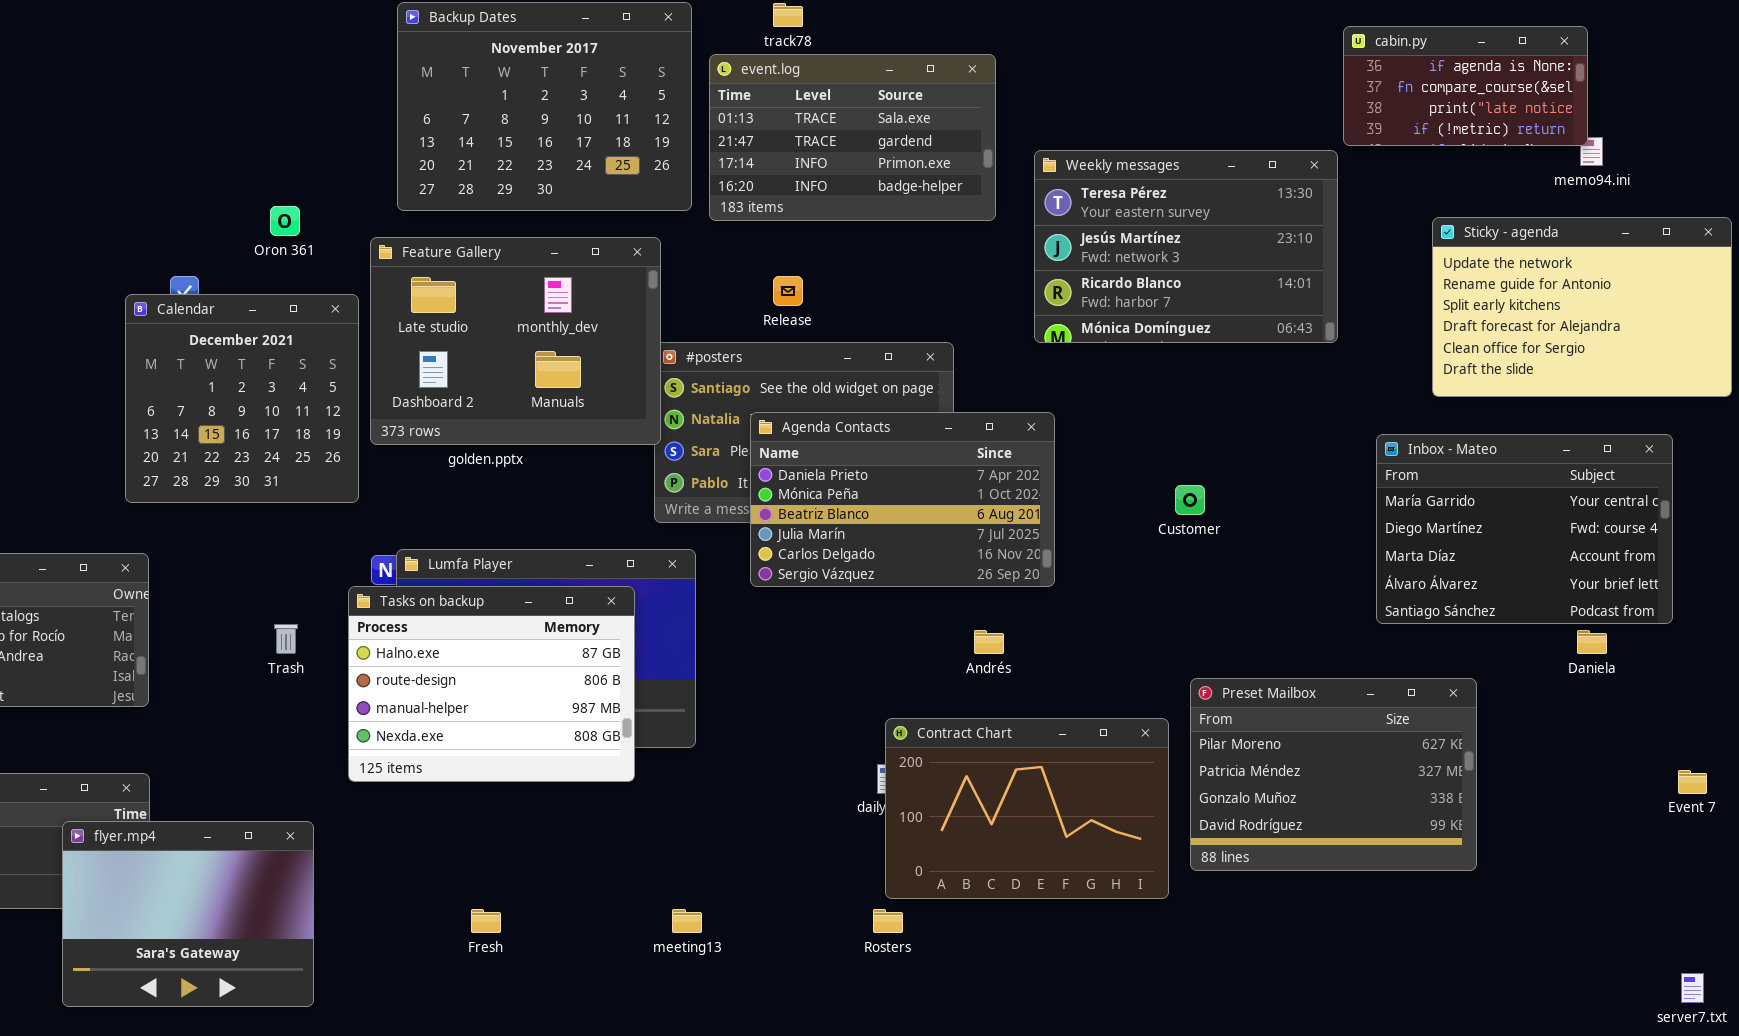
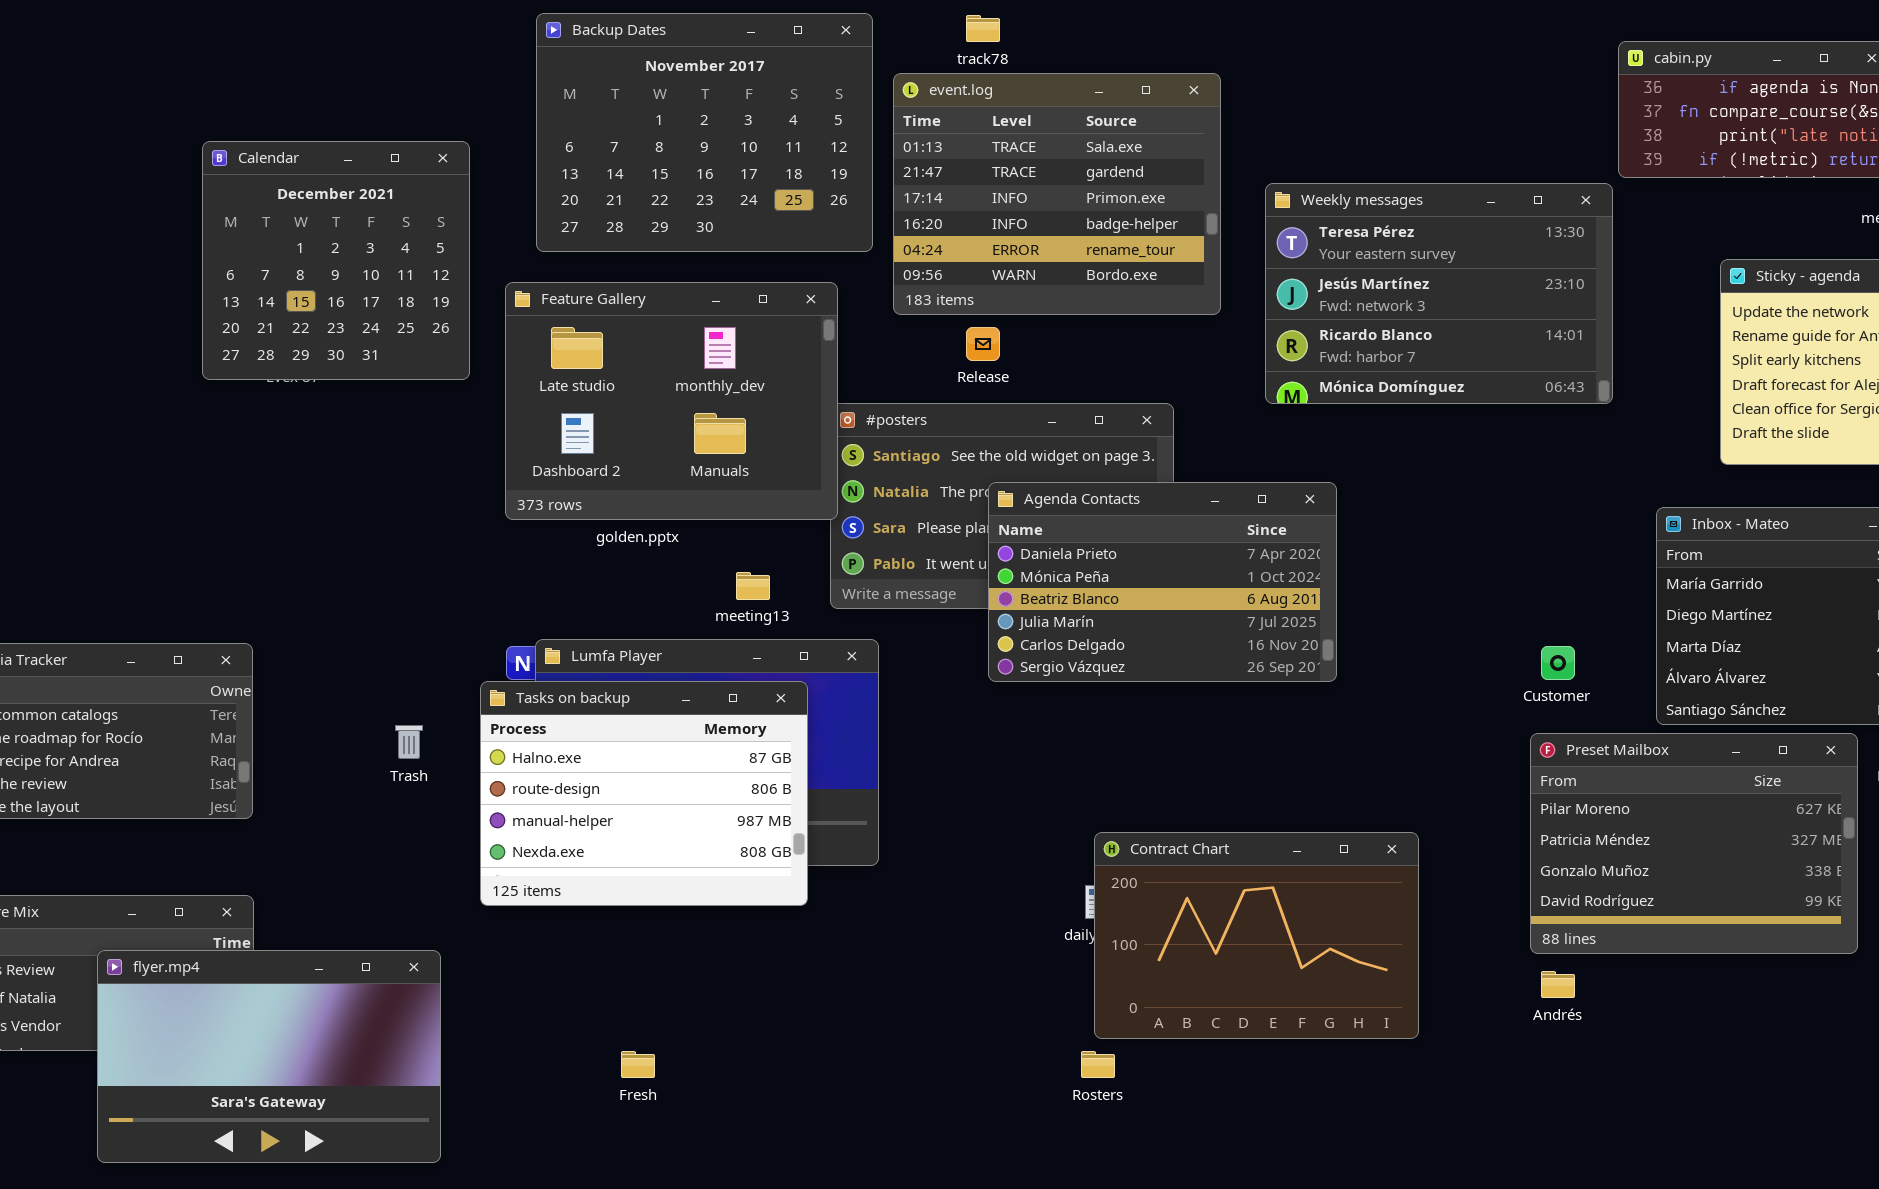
event.log: [709,54,996,221] -> [893,73,1221,315], resized
Calendar: [125,294,359,503] -> [202,141,470,380], moved
Agenda Contacts: [750,412,1055,587] -> [988,482,1337,682], moved
Customer: [1175,485,1205,515] -> [1541,646,1575,680], moved
Andrés: [974,630,1004,654] -> [1541,971,1575,998], moved
Preset Mailbox: [1190,678,1477,871] -> [1530,733,1858,954], moved
flyer.mp4: [62,821,314,1007] -> [97,950,441,1163], resized
meeting13: [672,909,702,933] -> [736,572,770,600], moved

